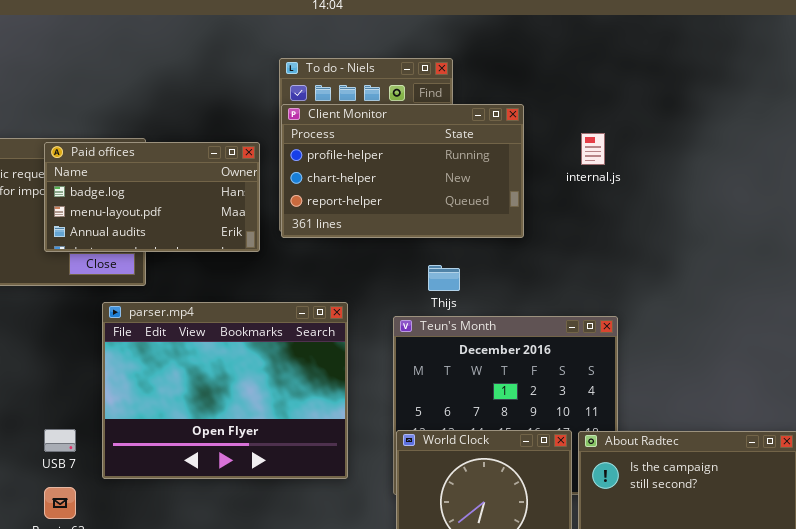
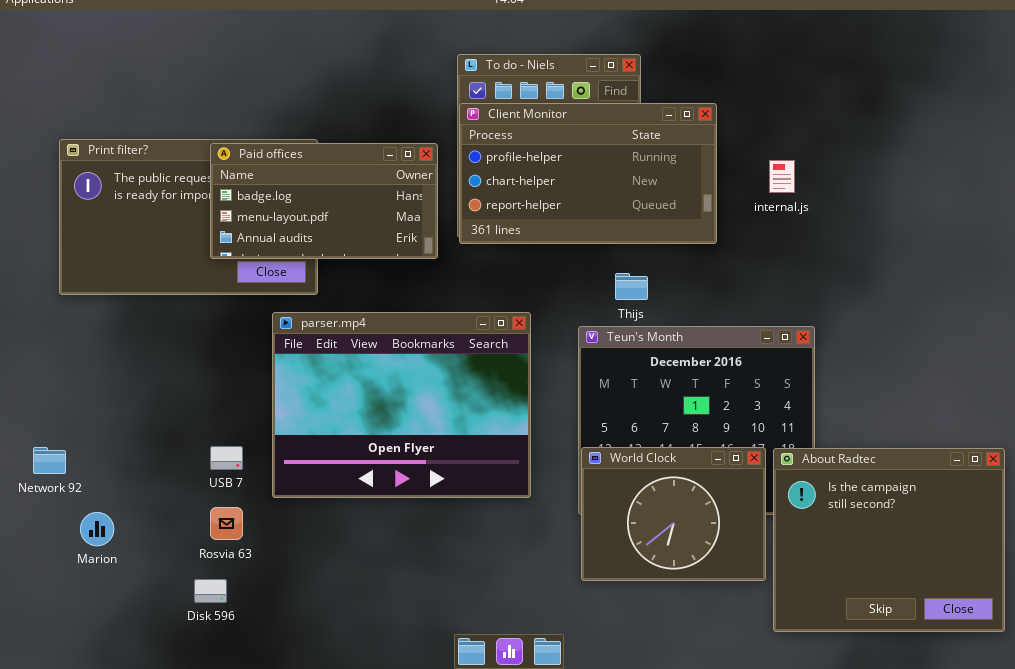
internal.js: [581,133,605,165] -> [769,160,795,193], moved

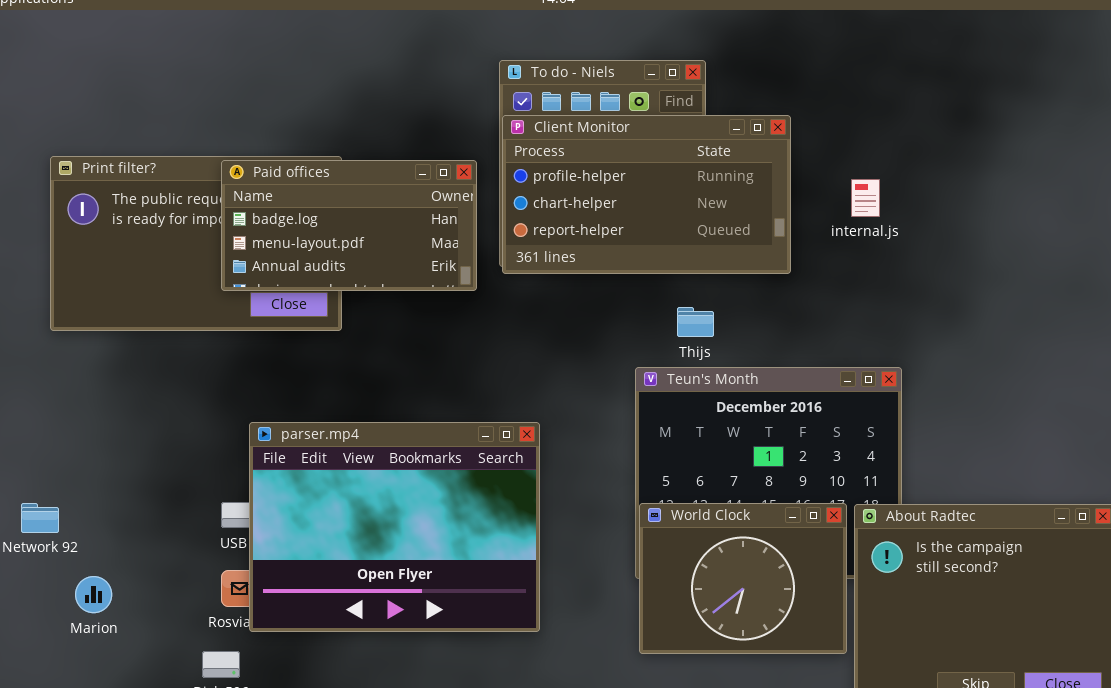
parser.mp4: [272,312,531,498] -> [249,422,540,632], moved

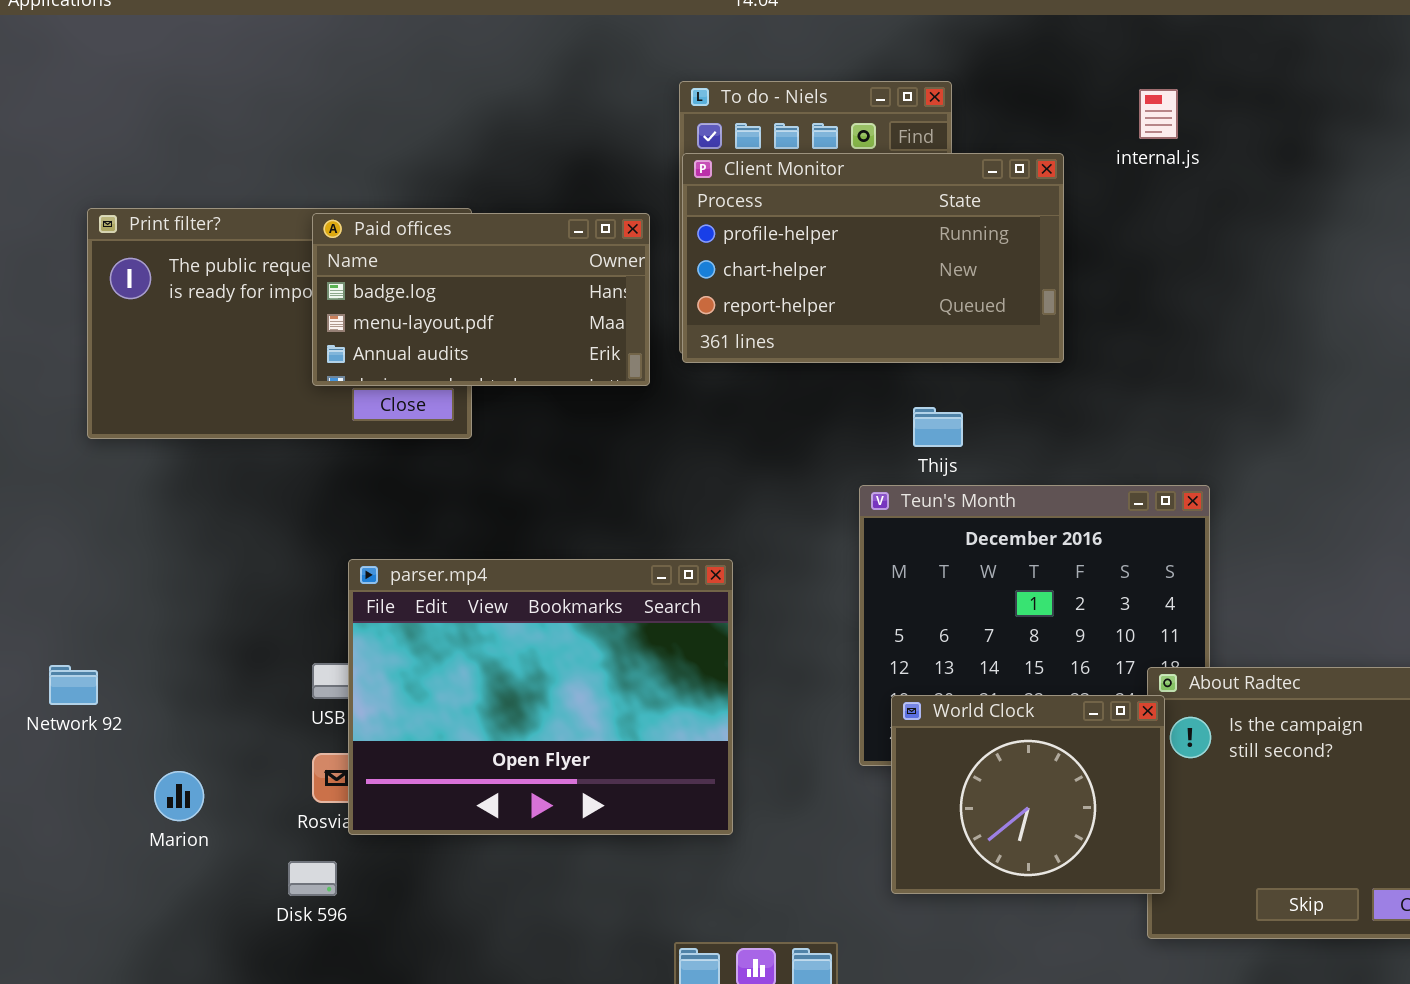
internal.js: [851,179,880,217] -> [1139,89,1178,139], moved
World Clock: [639,503,847,654] -> [891,695,1165,894], moved
Marion: [75,576,112,613] -> [154,771,204,821], moved

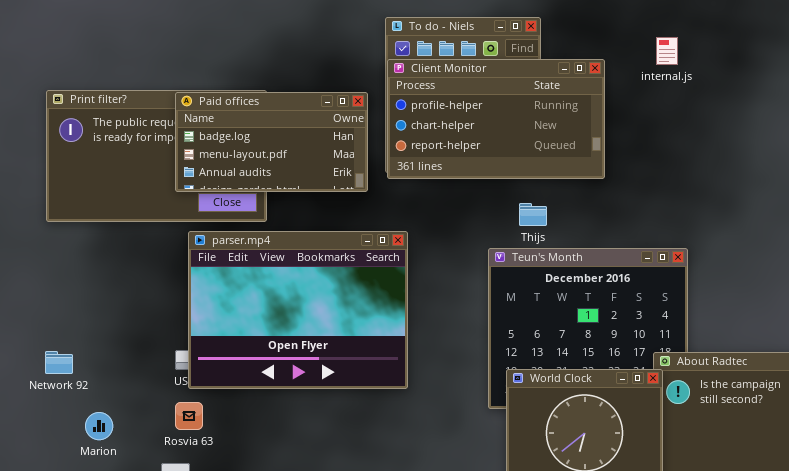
internal.js: [1139,89,1178,139] -> [656,37,678,65], moved
parser.mp4: [348,559,733,835] -> [188,231,408,389], moved
Network 92: [49,665,98,705] -> [45,351,73,374], moved

